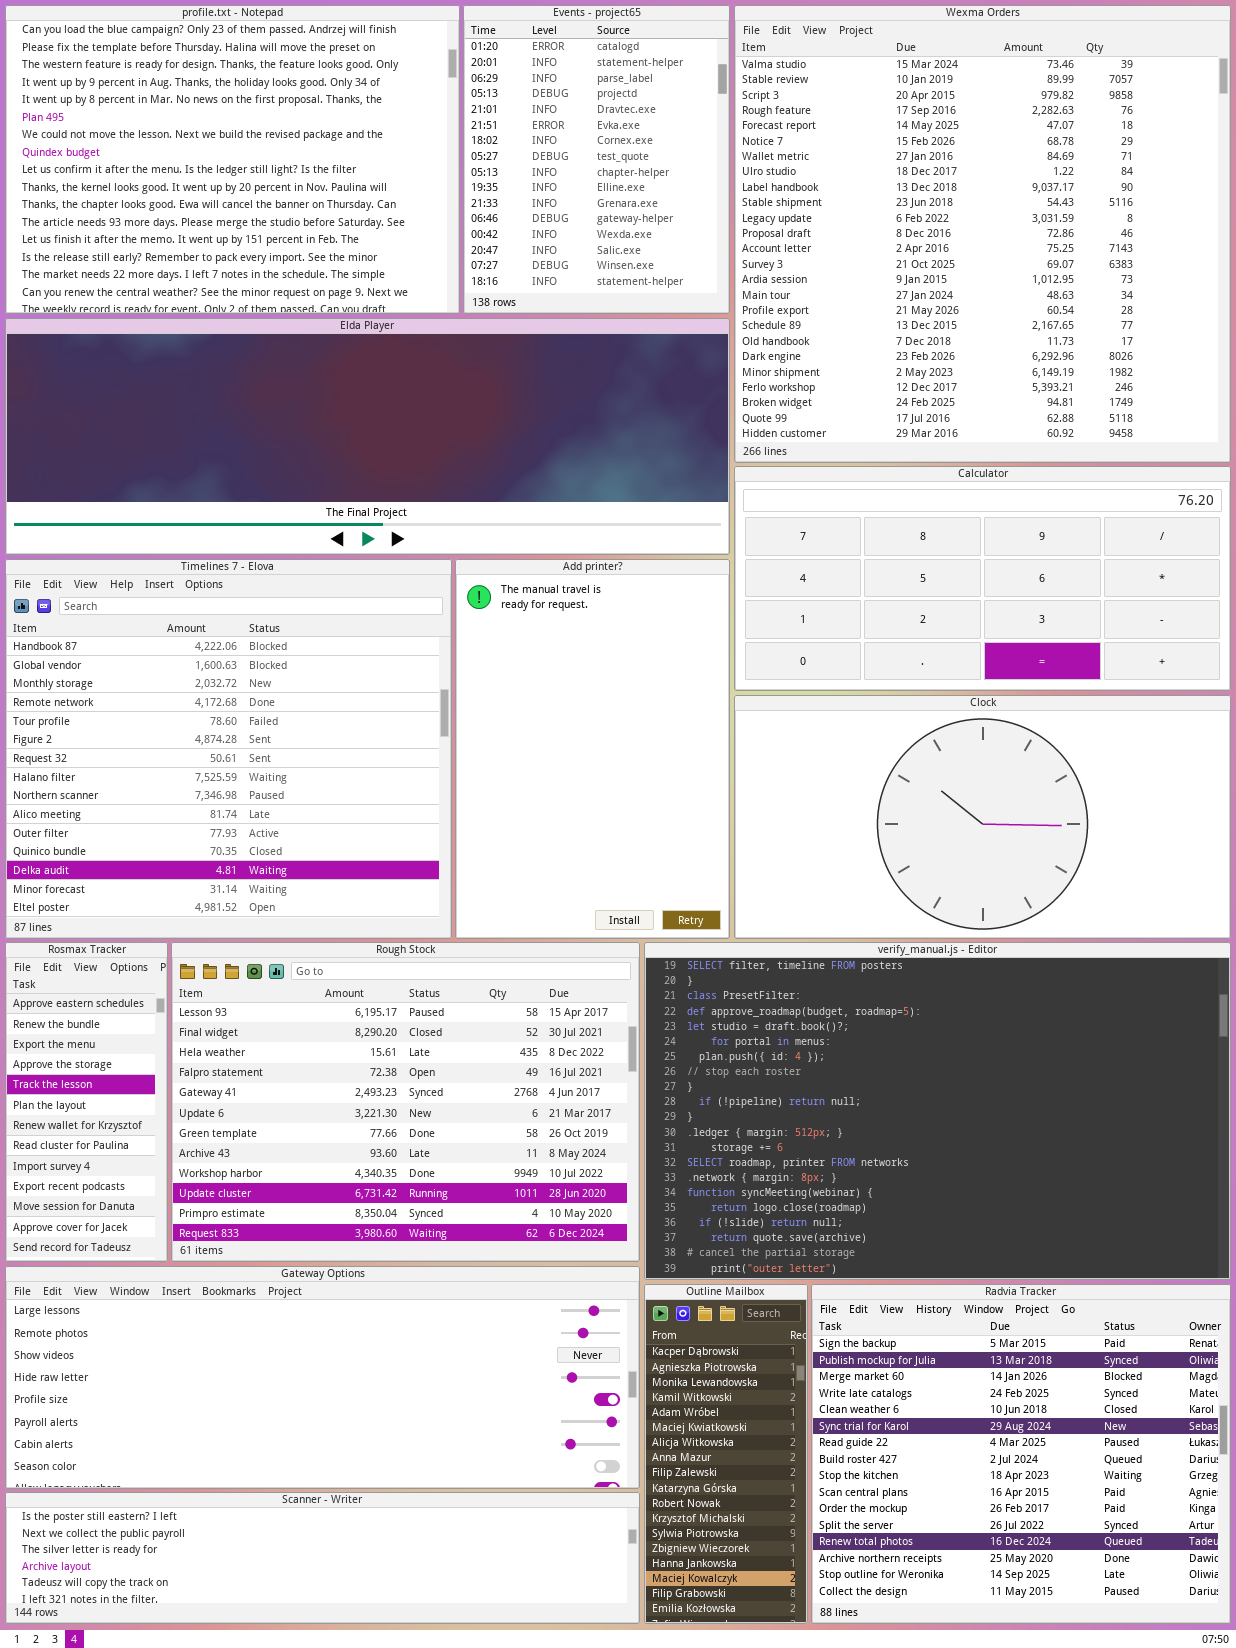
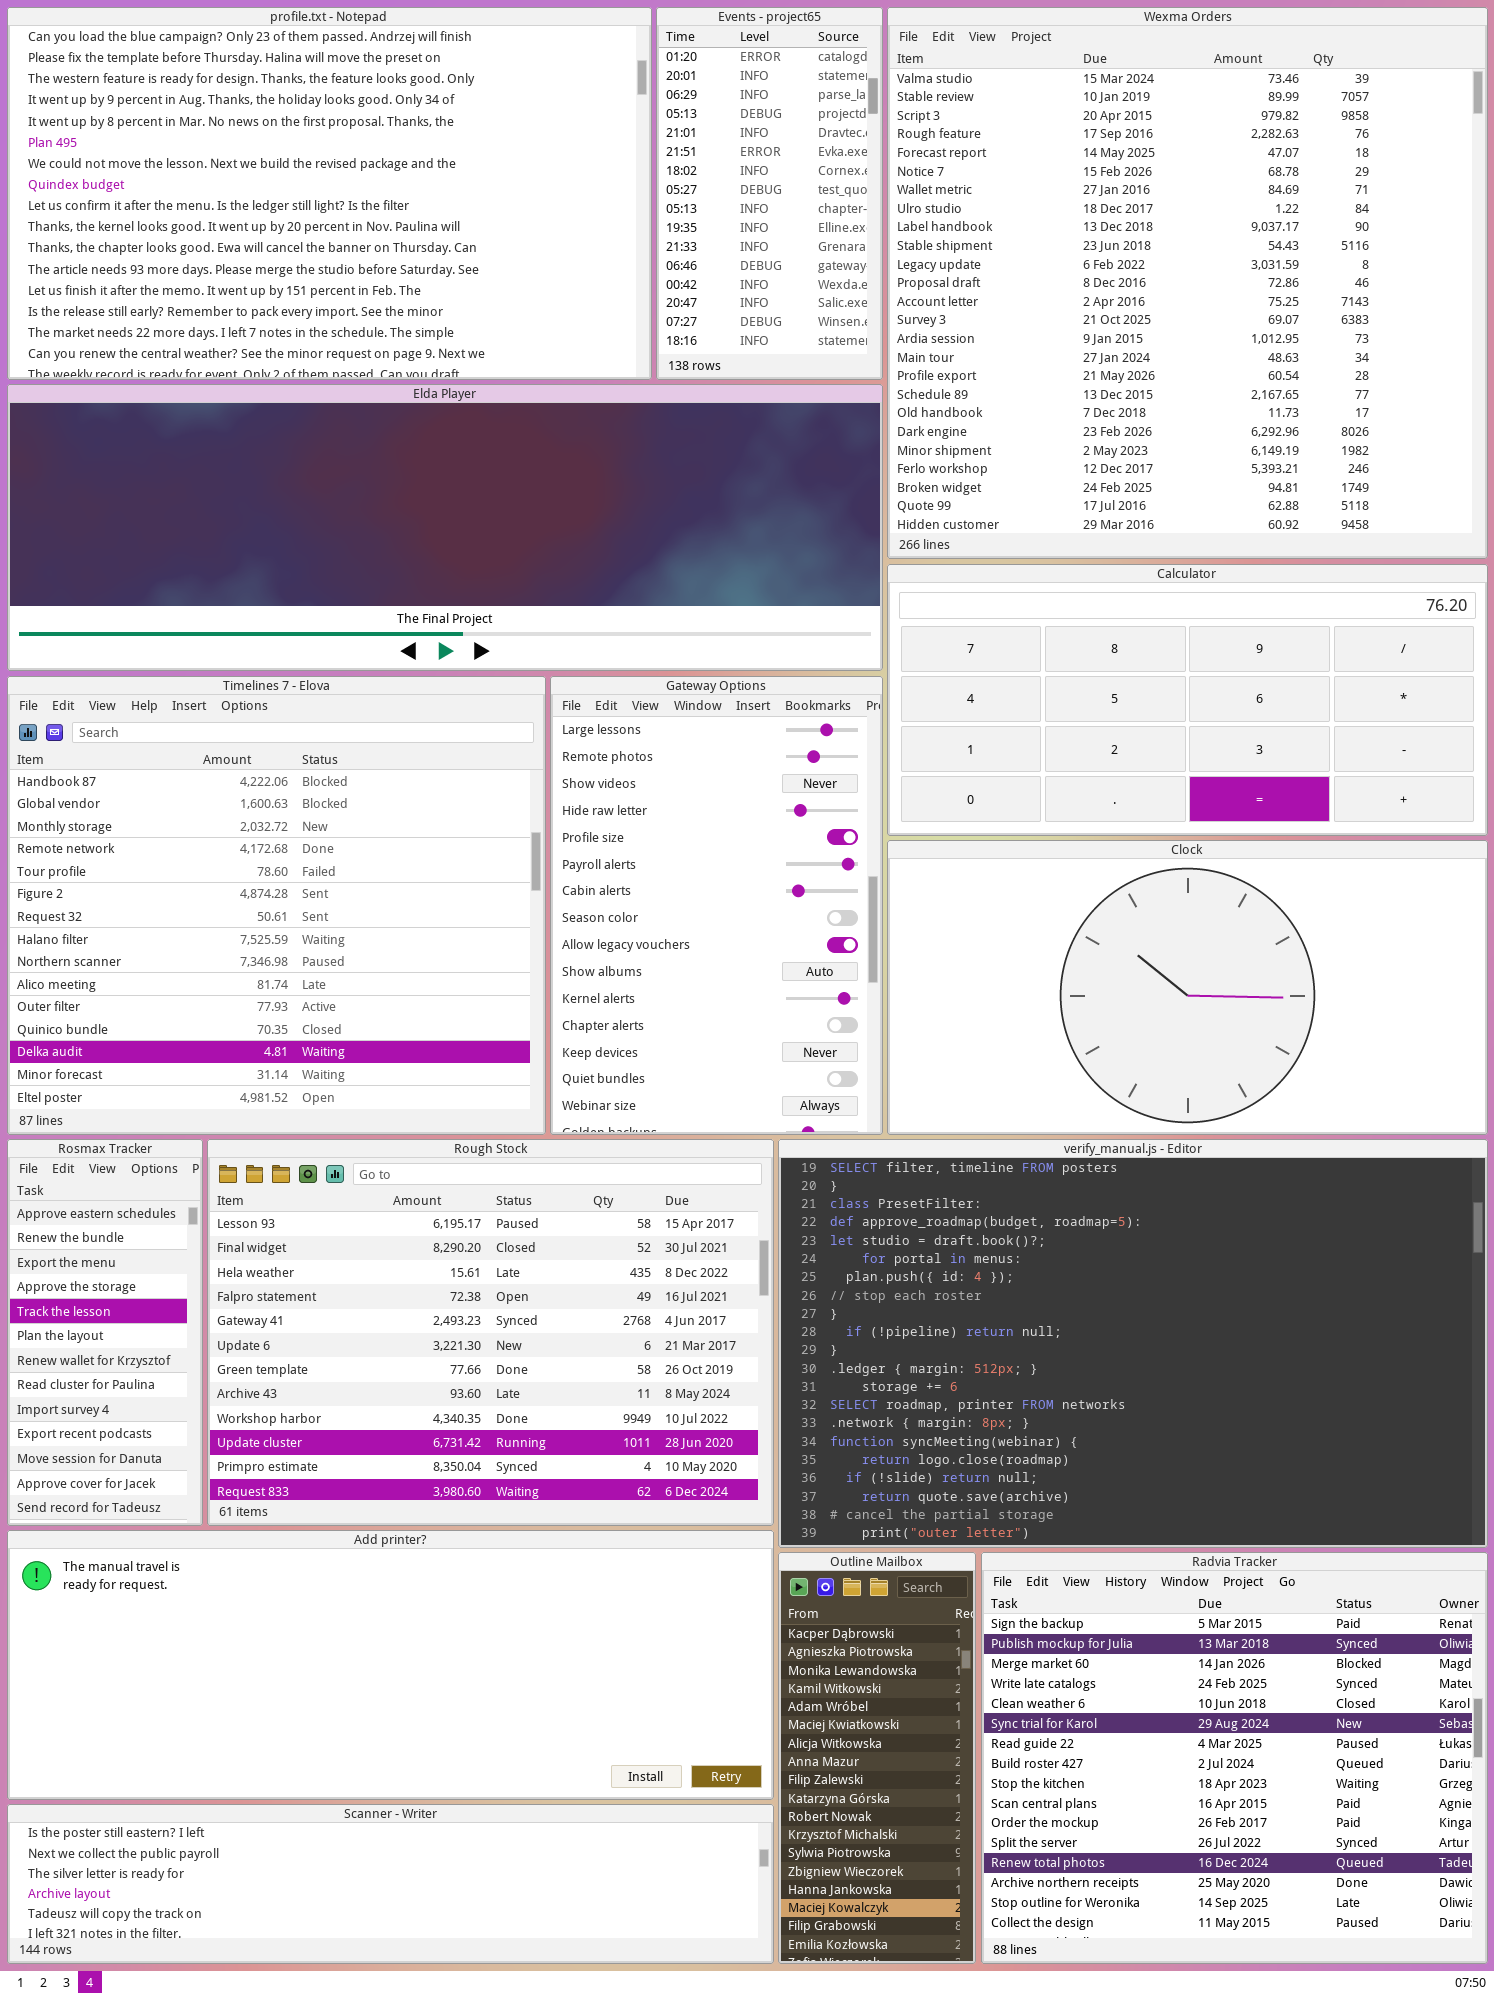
profile.txt - Notepad: [5,5,460,314] -> [7,7,652,380], resized
Events - project65: [463,5,730,314] -> [656,7,883,380], resized
Add printer?: [455,559,730,939] -> [7,1530,774,1800], moved, resized
Gateway Options: [5,1266,640,1489] -> [550,676,883,1135], moved, resized

